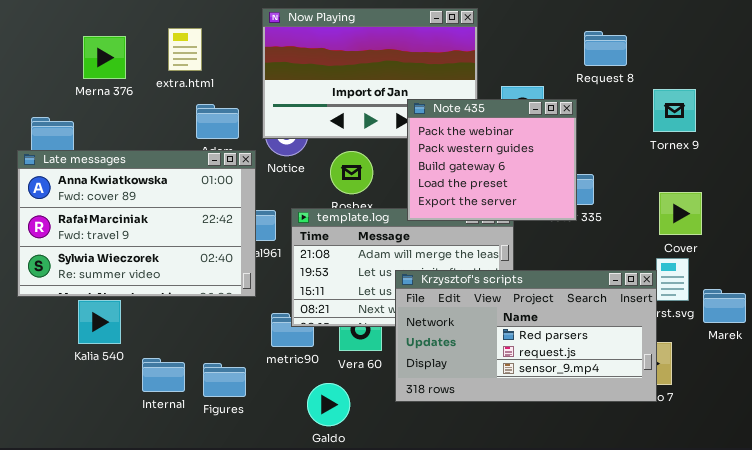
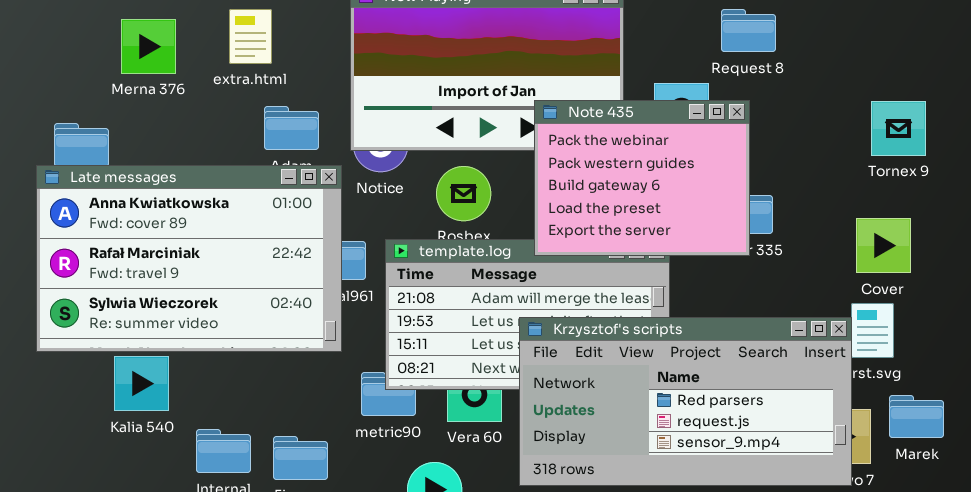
Request 8: [584,31,627,66] -> [721,9,776,52], moved
Tornex 9: [653,89,696,132] -> [871,101,926,156], moved
Marek: [703,289,746,323] -> [889,395,944,438], moved

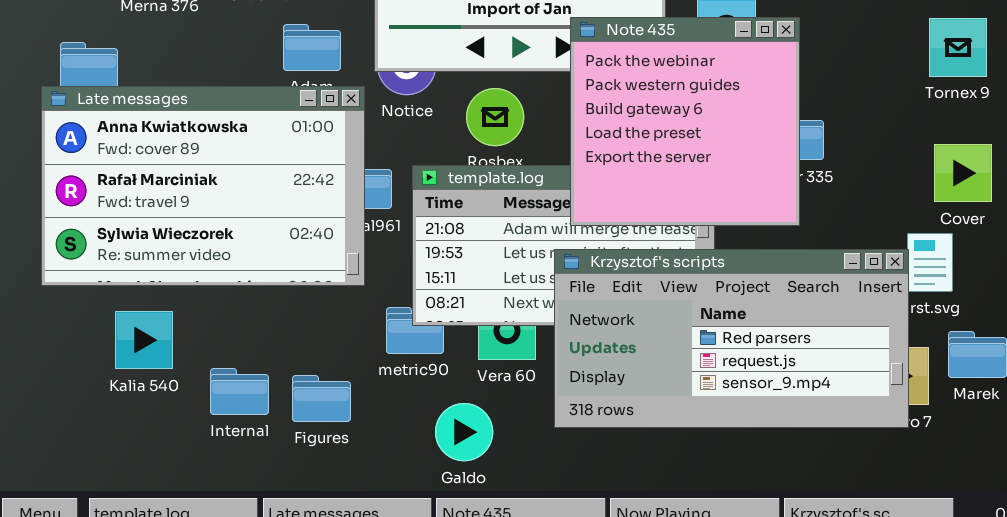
Note 435: [534,100,750,256] -> [570,17,800,226], resized
Cover: [856,218,911,273] -> [934,144,992,202], moved
Kalia 540: [114,356,169,411] -> [115,311,173,369], moved

